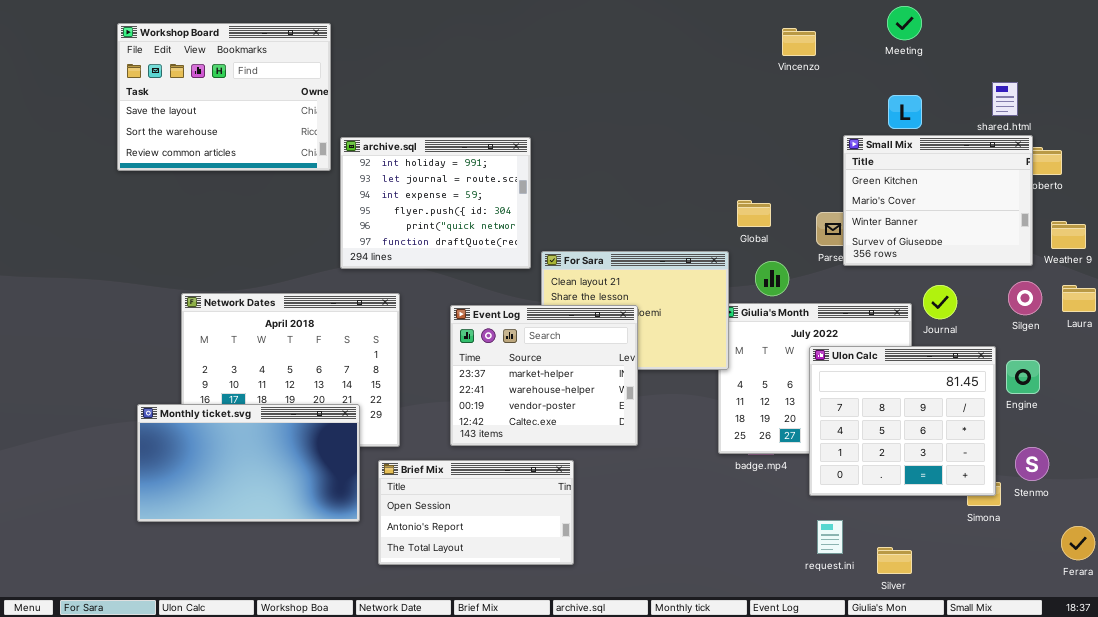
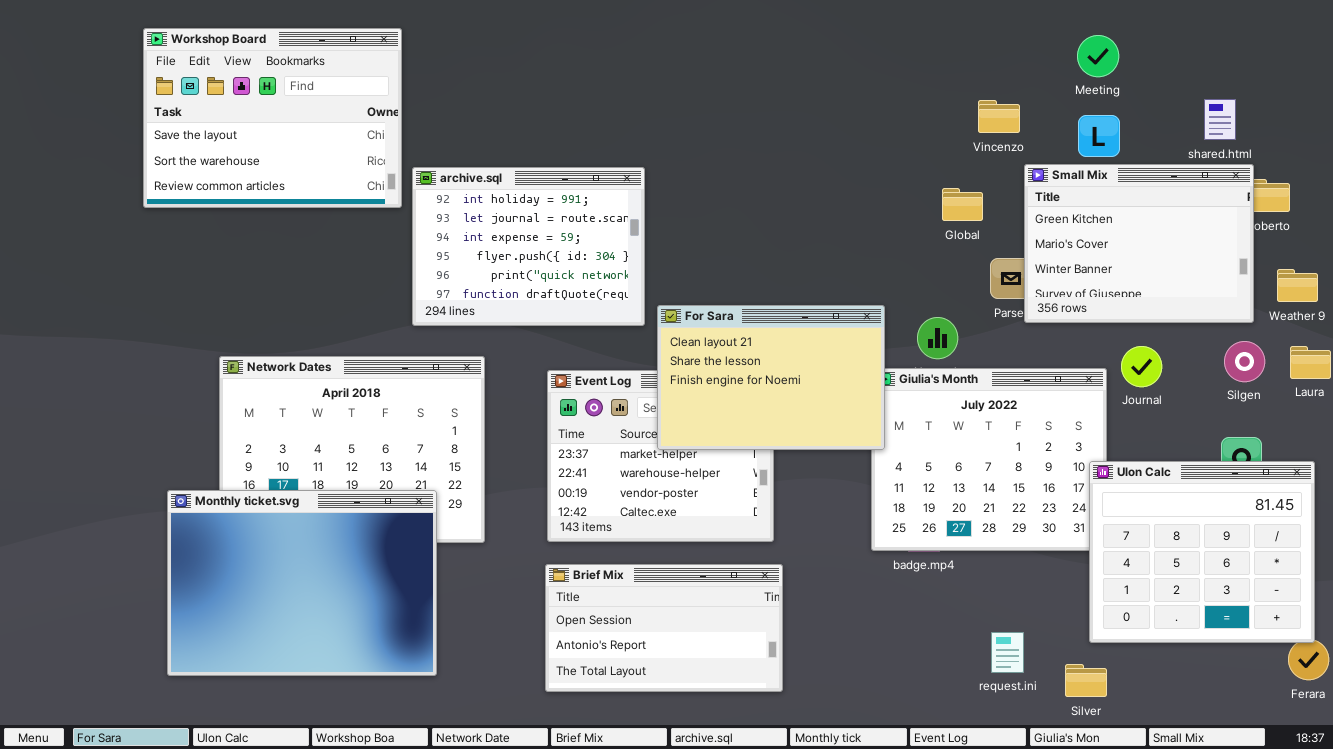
Meeting: [887,6,922,40] -> [1077,35,1119,77], moved
Vincenzo: [782,28,816,56] -> [978,100,1020,133], moved
Global: [737,200,771,227] -> [942,188,983,221], moved
For Sara: [541,251,729,370] -> [657,305,885,450], raised
Ulon Calc: [809,346,996,496] -> [1089,461,1315,643], moved
Monthly ticket.svg: [137,404,360,522] -> [167,490,437,676], resized
Brief Mix: [378,460,574,565] -> [545,564,783,692], moved

